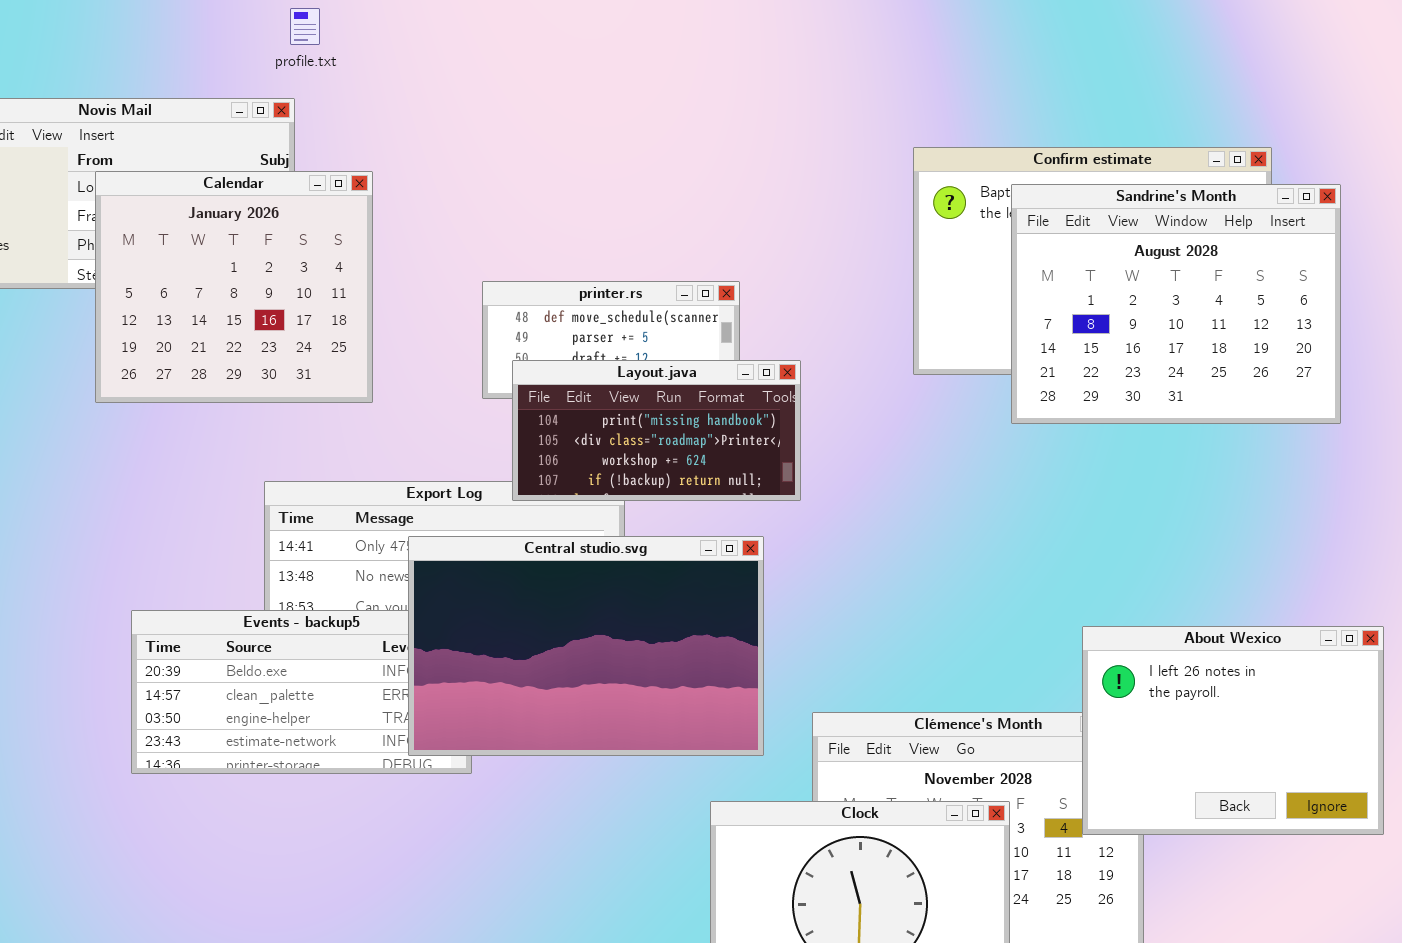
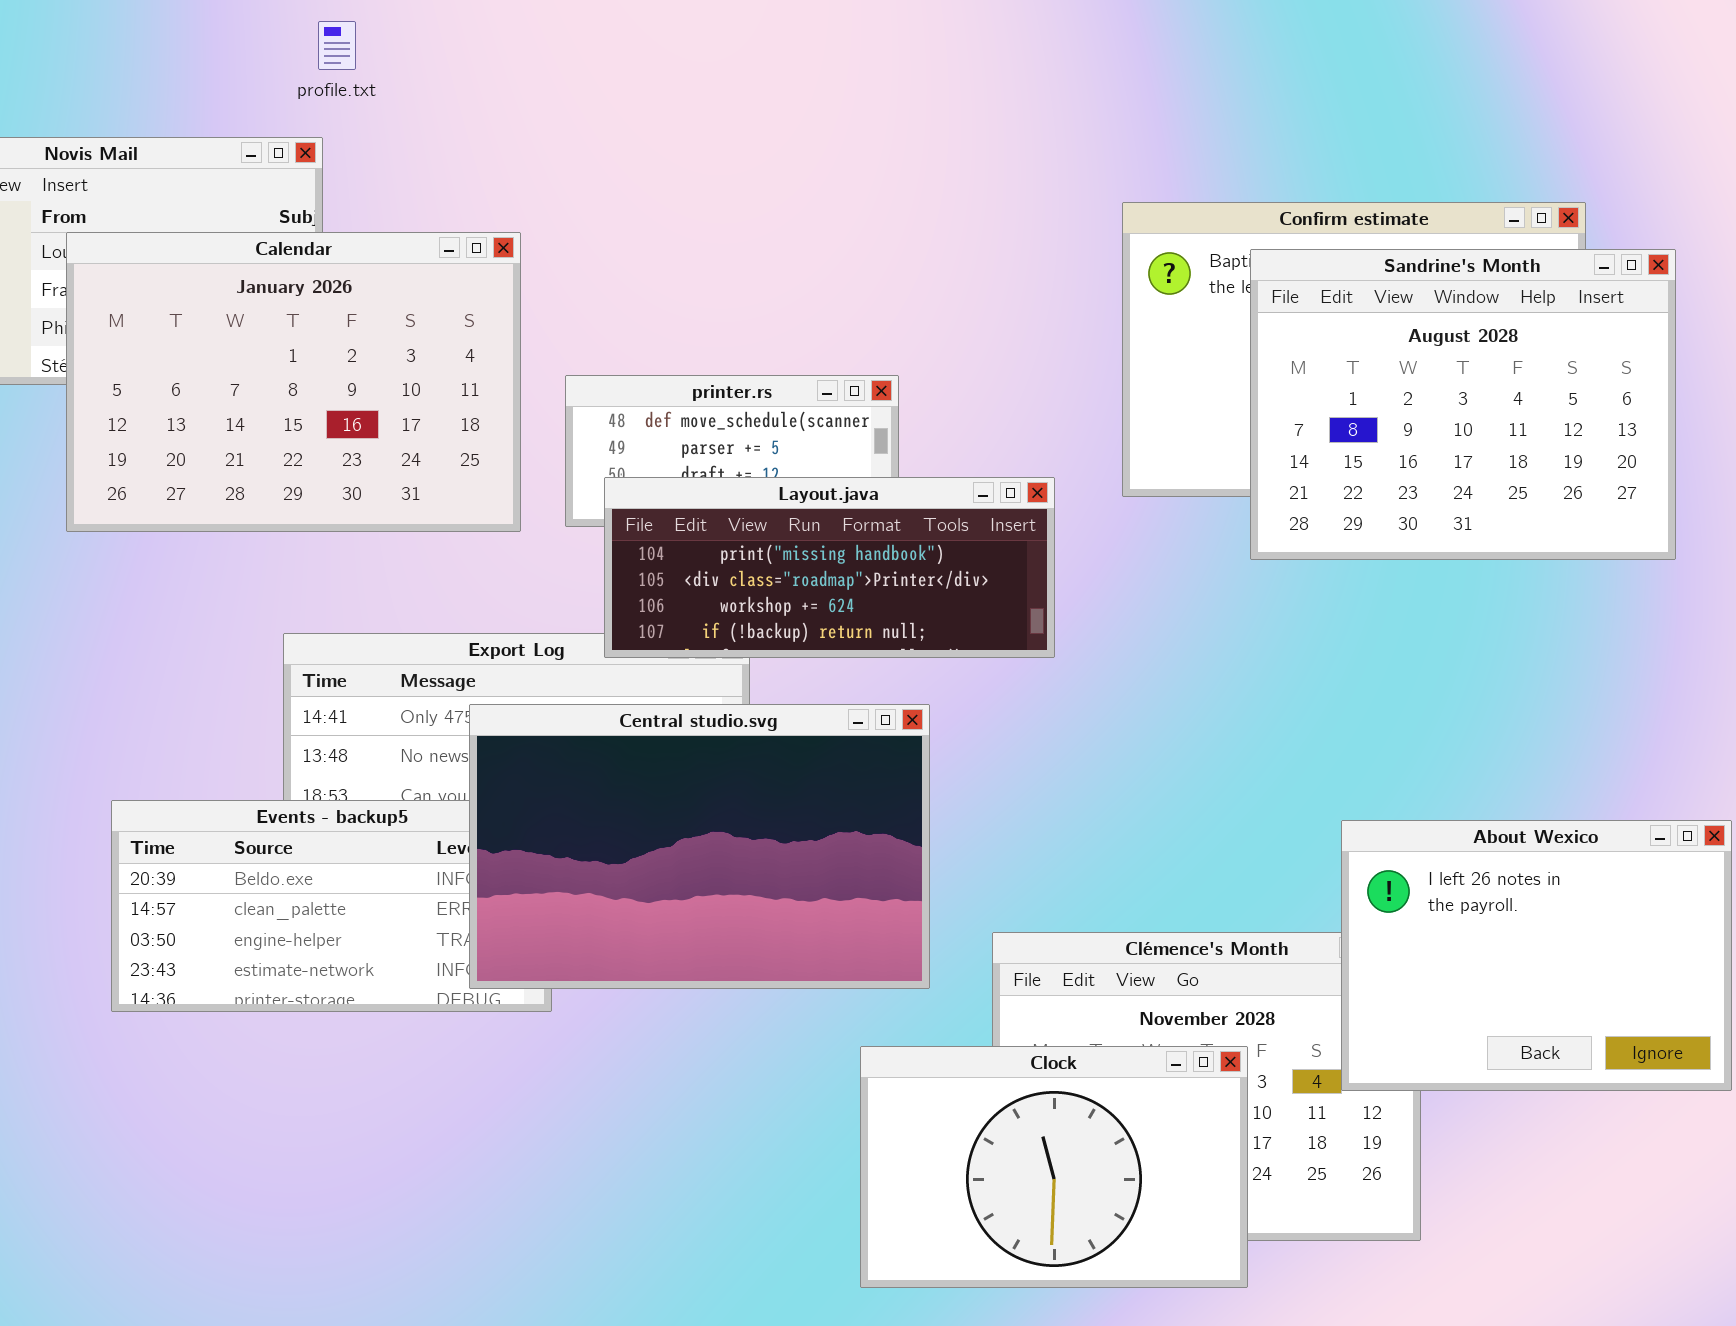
Calendar: [95,171,373,403] -> [66,232,521,532], resized
Layout.java: [512,360,801,501] -> [604,477,1055,658], resized

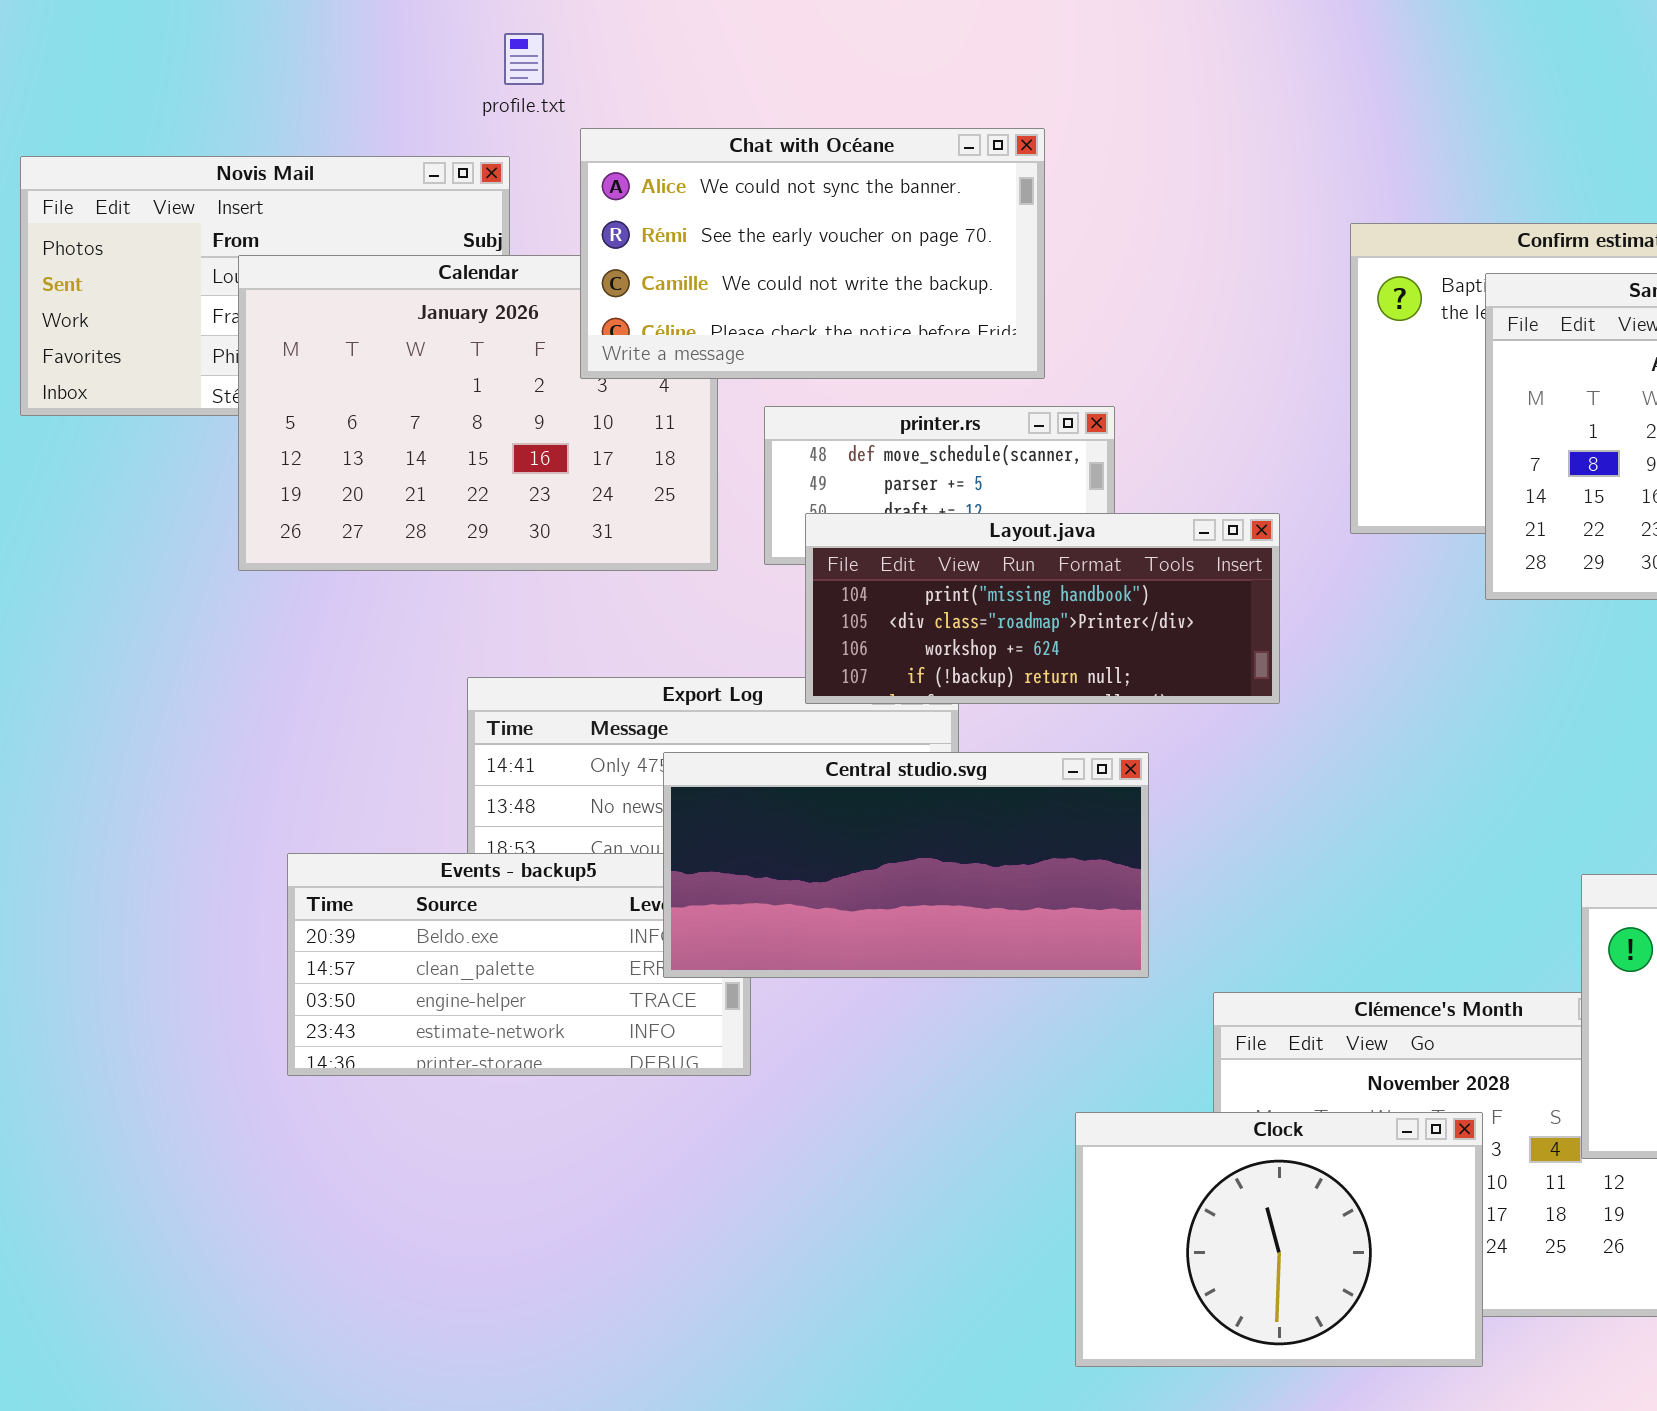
Chat with Océane: none -> [580,128,1045,379], opened
Central studio.svg: [469,704,930,989] -> [663,752,1149,978], resized

